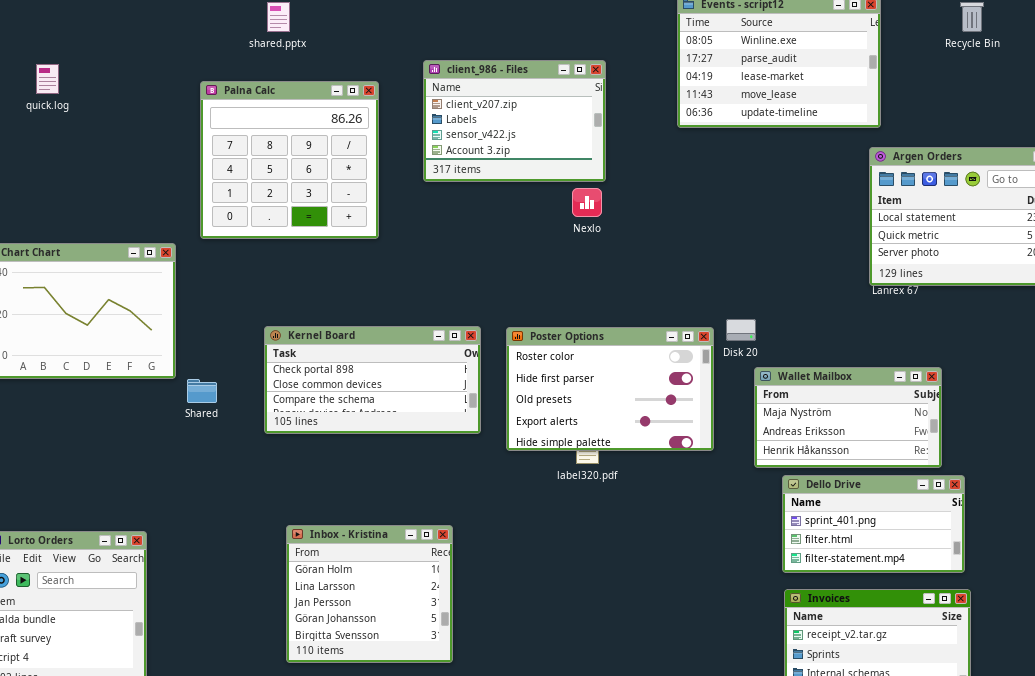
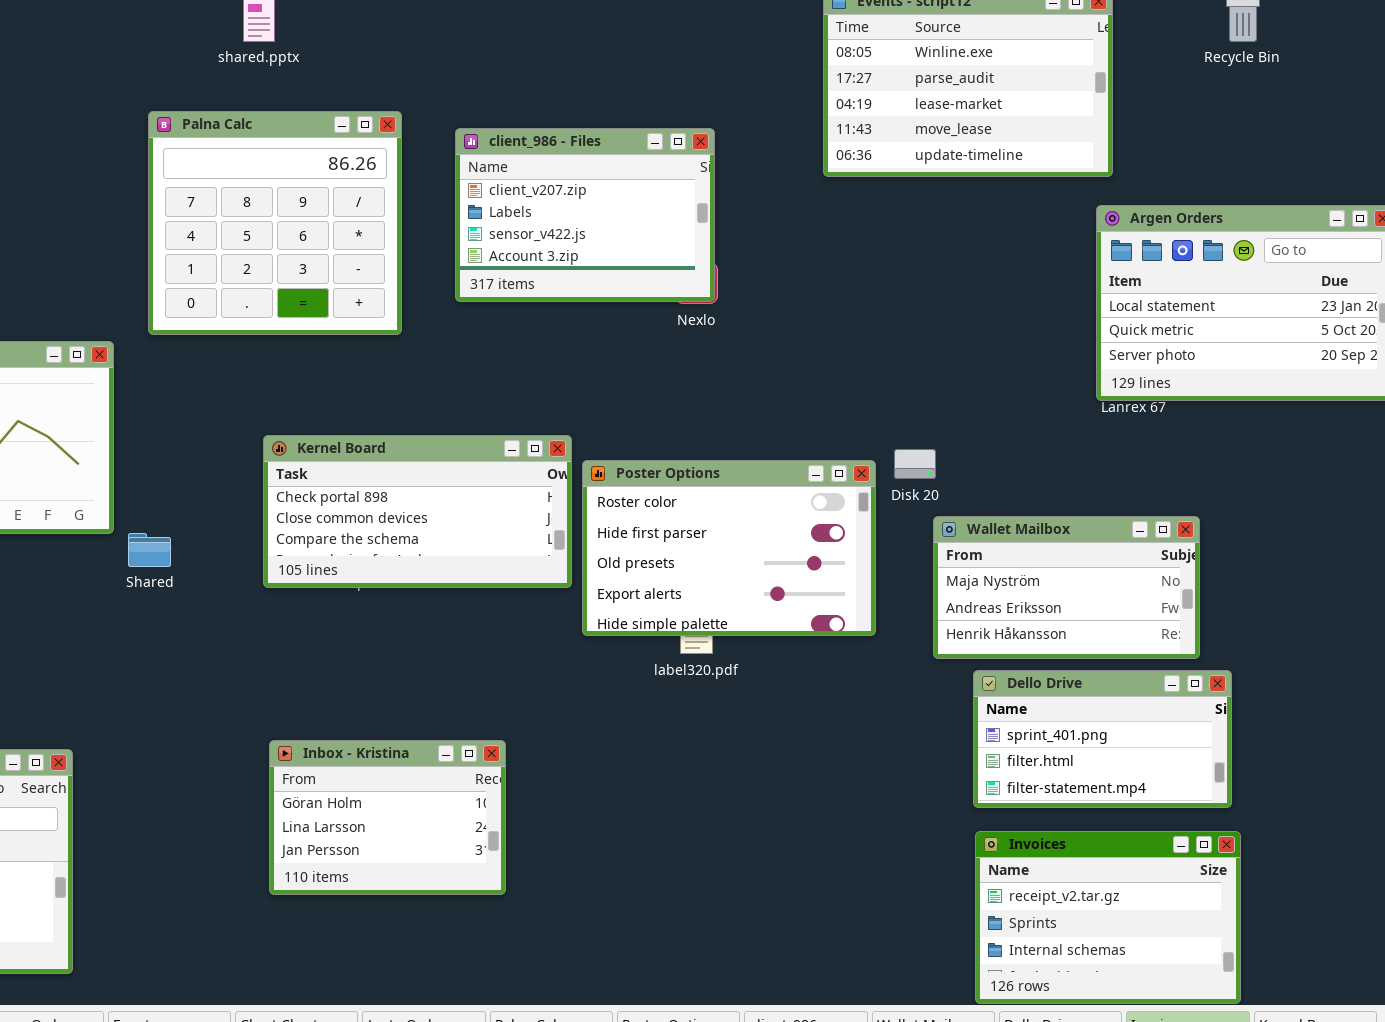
client_986 - Files: [423,60,606,182] -> [455,128,715,302], moved
Kernel Board: [264,326,481,434] -> [263,435,572,588], moved
Inbox - Kristina: [286,525,453,663] -> [269,740,506,895], resized

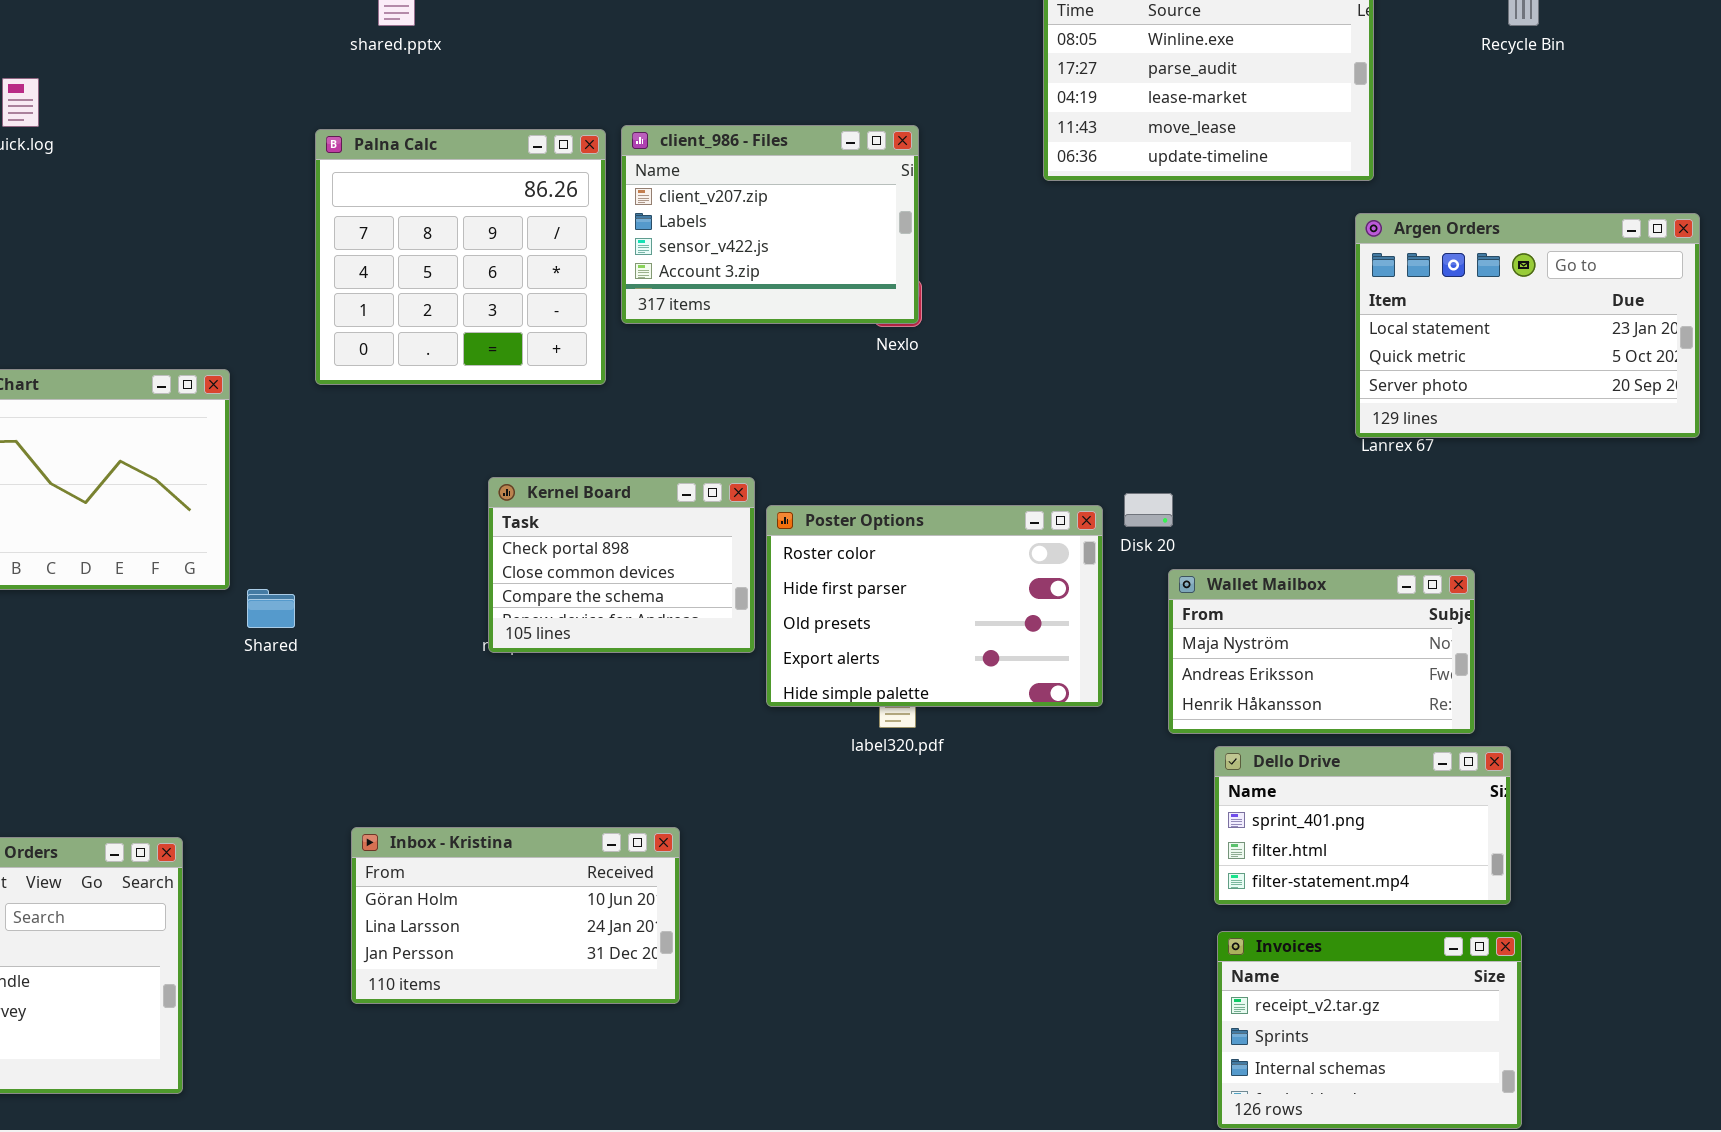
Palna Calc: [148,111,402,335] -> [315,129,606,385], moved
Kernel Board: [263,435,572,588] -> [488,477,755,653], resized
Inbox - Kristina: [269,740,506,895] -> [351,827,680,1004], resized

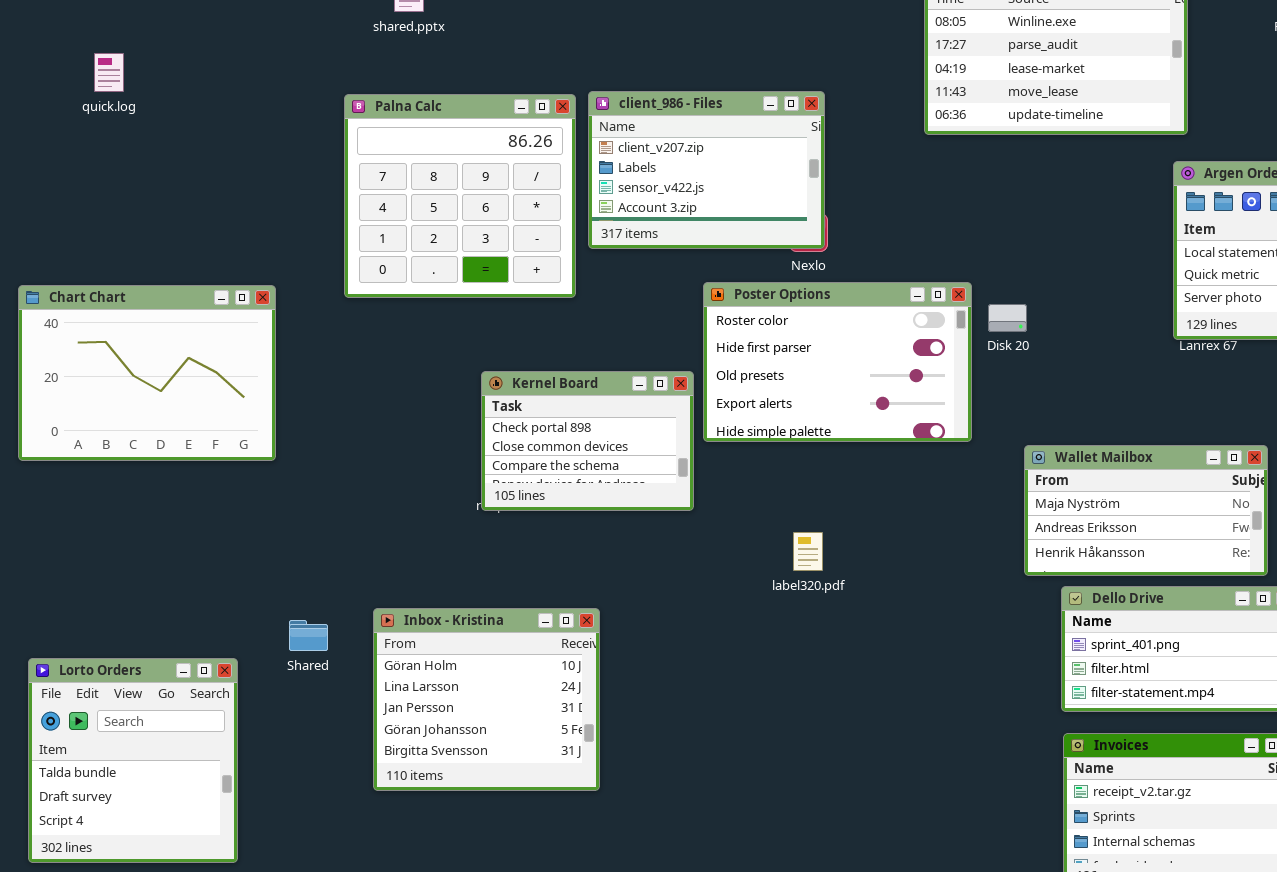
Disk 20: [1124,493,1173,527] -> [988,304,1027,332], moved
Poster Options: [766,505,1103,707] -> [703,282,972,442], moved
Shared: [247,589,295,628] -> [289,620,328,651], moved
Inbox - Kristina: [351,827,680,1004] -> [373,608,600,791], resized

